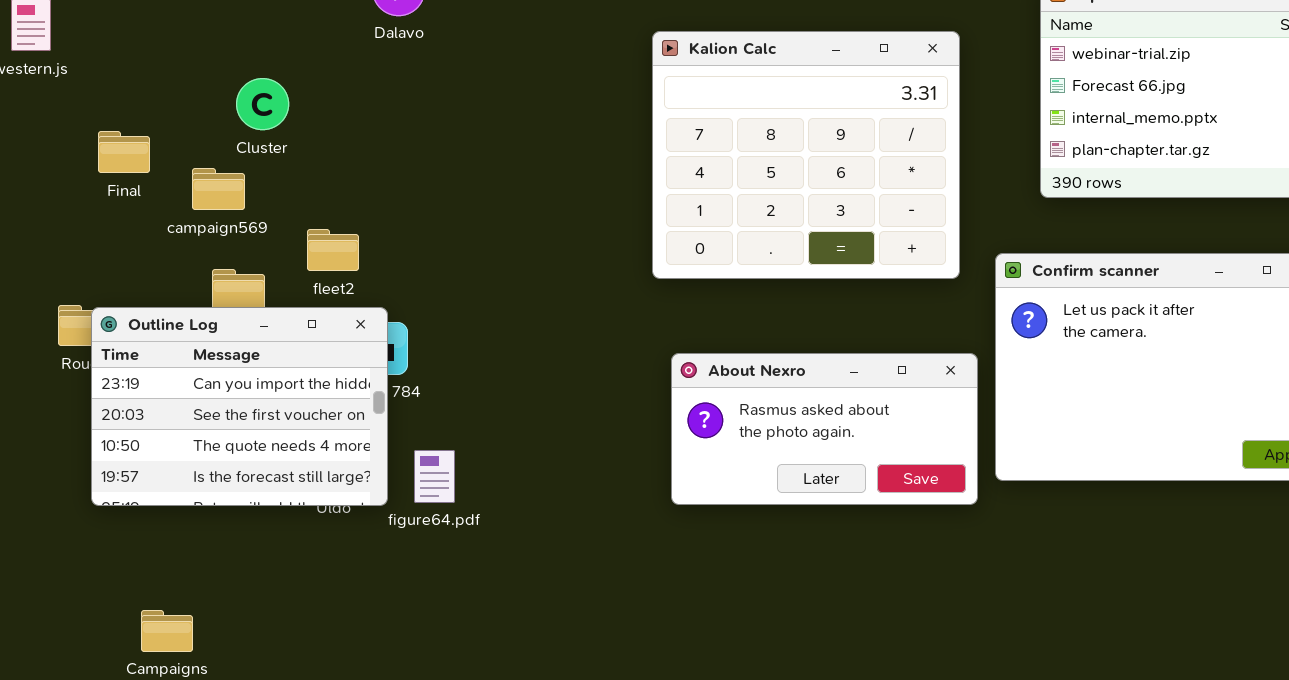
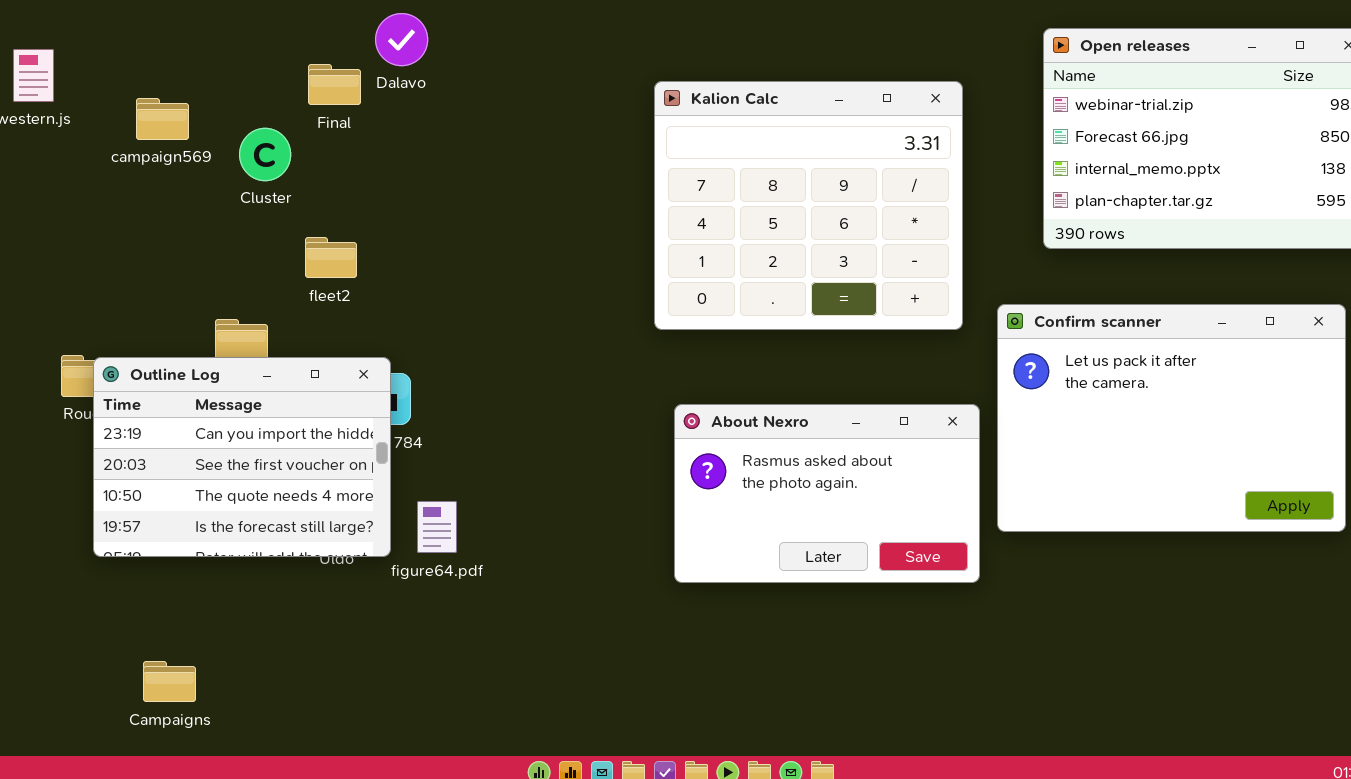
Final: [98,131,150,173] -> [308,64,361,105], moved
campaign569: [192,168,245,210] -> [136,98,189,140], moved
fleet2: [307,229,359,271] -> [305,237,357,278], moved
About Nexro: [671,353,978,505] -> [674,404,980,583], resized

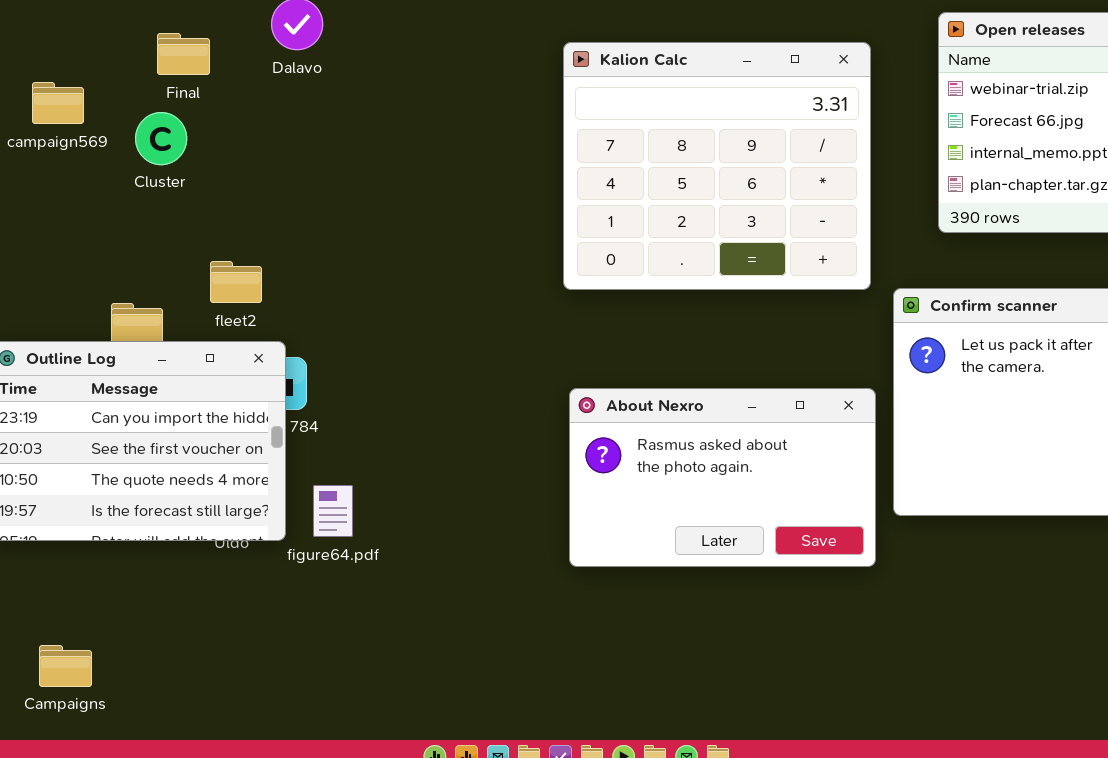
Final: [308,64,361,105] -> [157,33,210,75], moved
Kalion Calc: [654,81,963,330] -> [563,42,871,290], moved
fleet2: [305,237,357,278] -> [210,261,262,303], moved

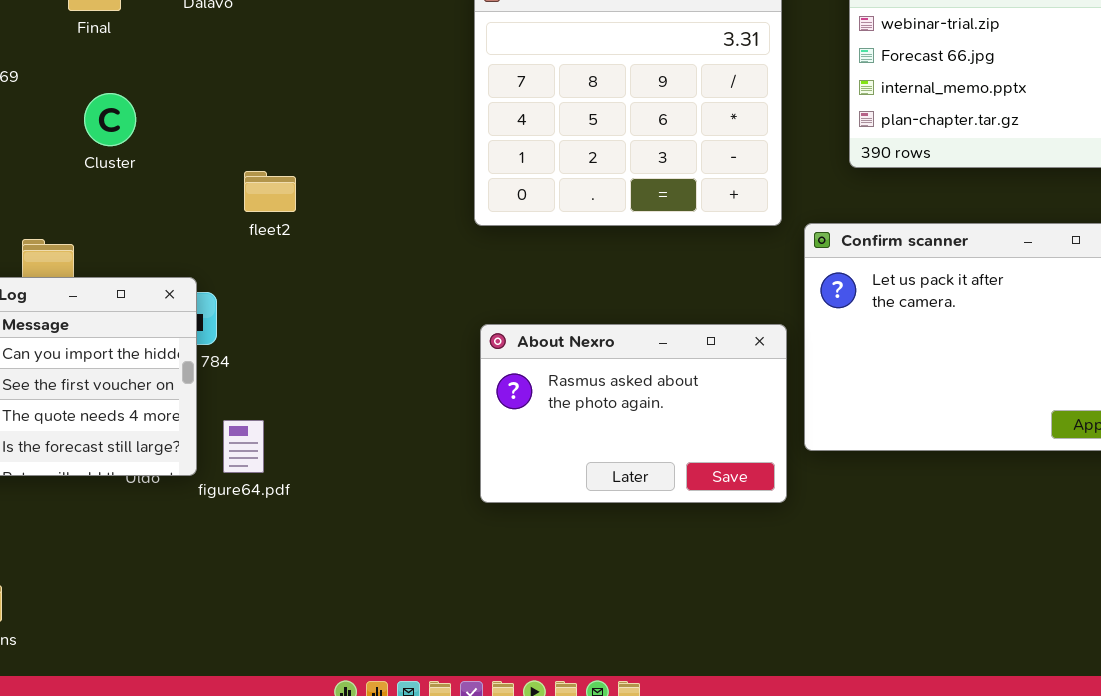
Cluster: [135,112,187,165] -> [84,93,136,146], moved
fleet2: [210,261,262,303] -> [244,171,296,212], moved

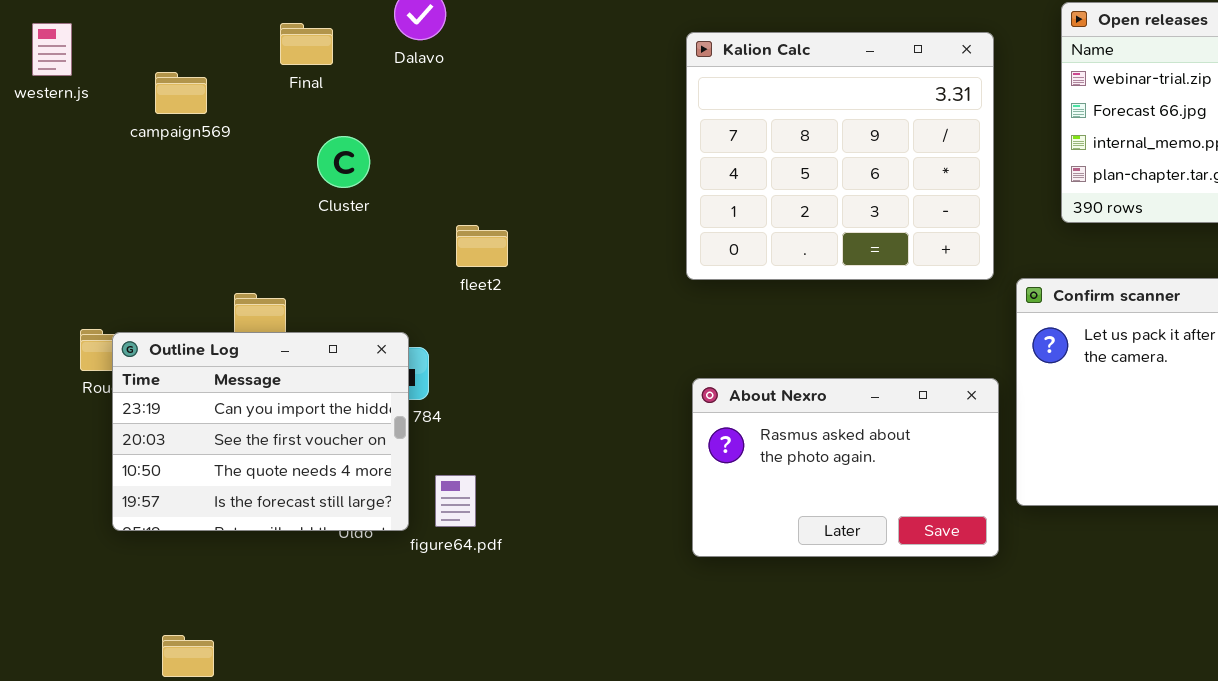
Cluster: [84,93,136,146] -> [317,136,370,188], moved

